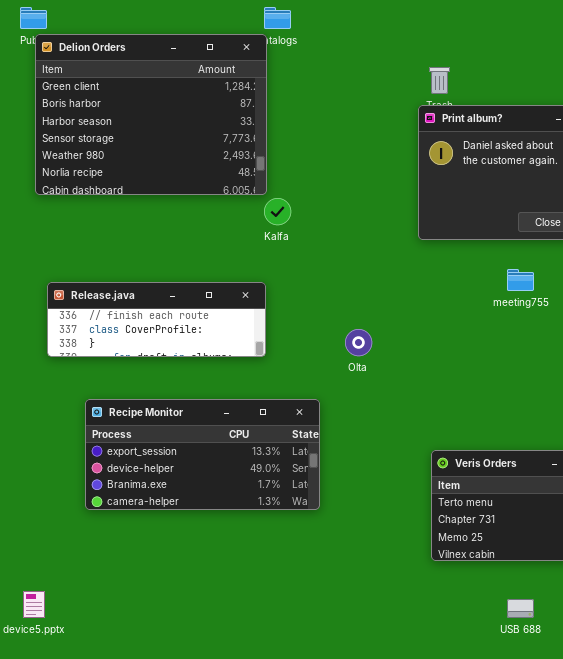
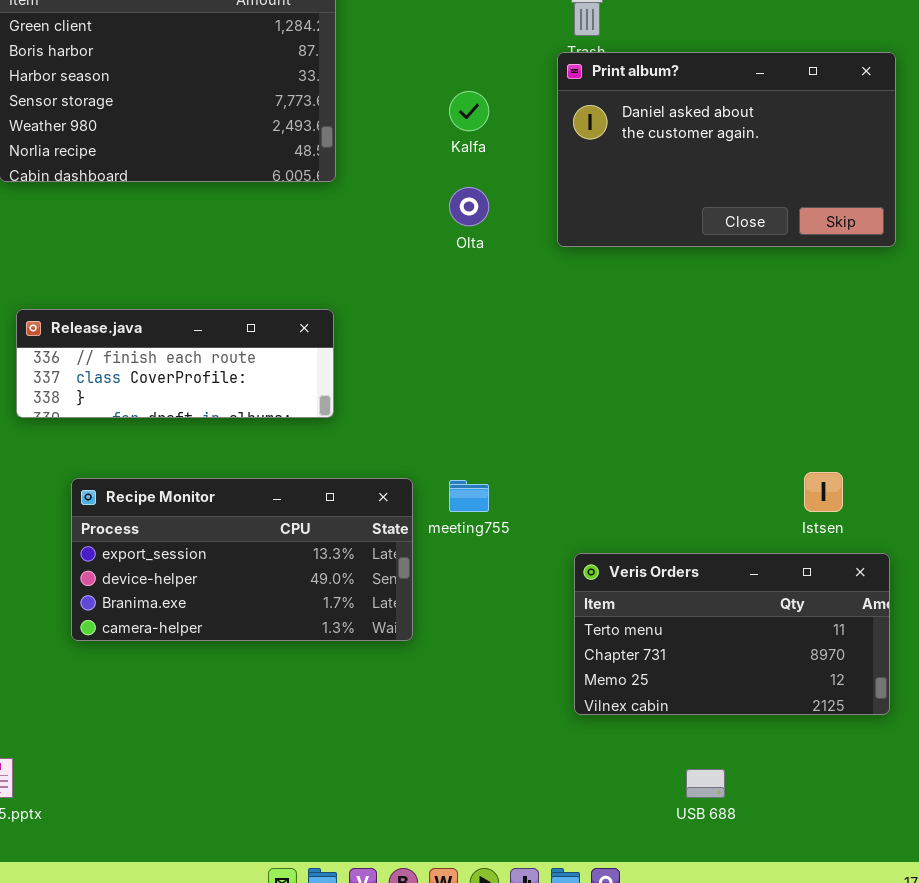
Kalfa: [264,198,291,225] -> [449,91,489,131], moved
meeting755: [507,269,534,291] -> [449,480,489,512], moved
Olta: [345,329,372,356] -> [449,187,489,226], moved

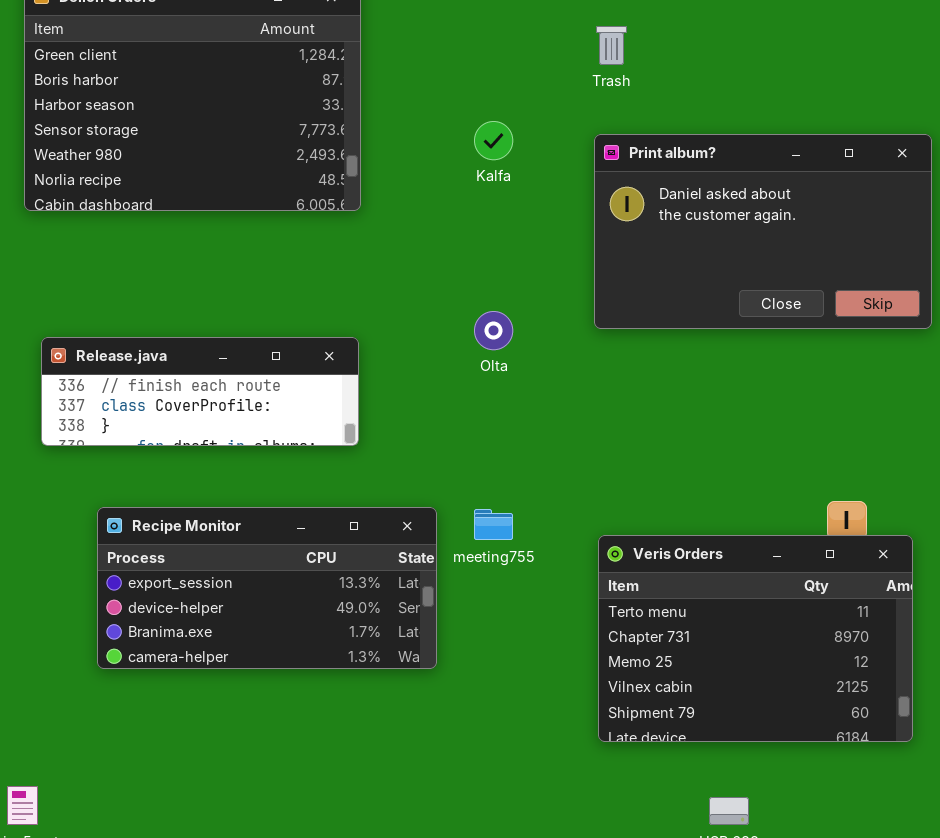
Print album?: [557,52,896,247] -> [594,134,932,329], moved
Olta: [449,187,489,226] -> [474,311,513,350], moved
Veris Orders: [574,553,890,715] -> [598,535,913,742], resized

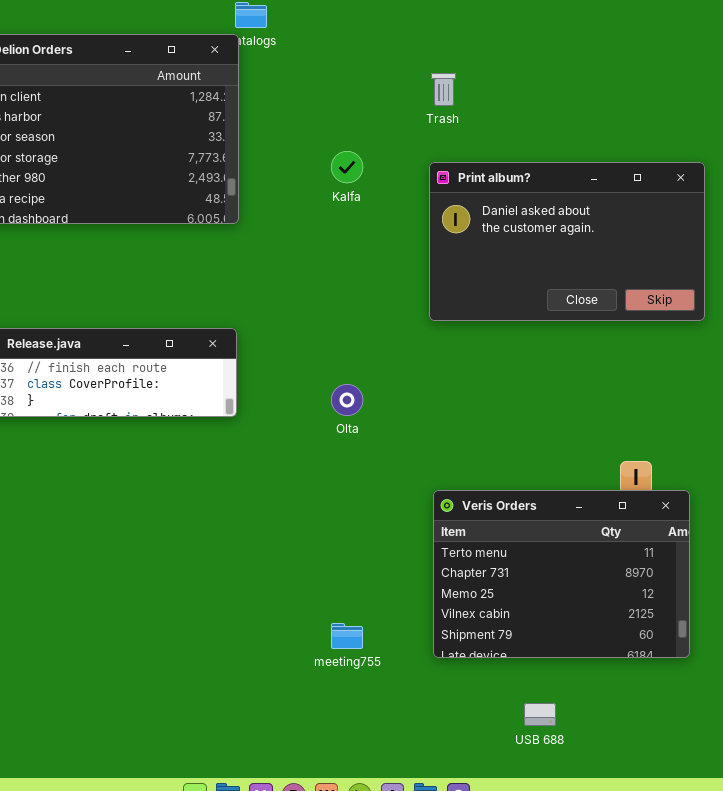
Olta: [474,311,513,350] -> [331,384,363,416], moved
Recipe Monitor: [97,507,437,669] -> none, closed
meeting755: [474,509,513,540] -> [331,623,363,649], moved

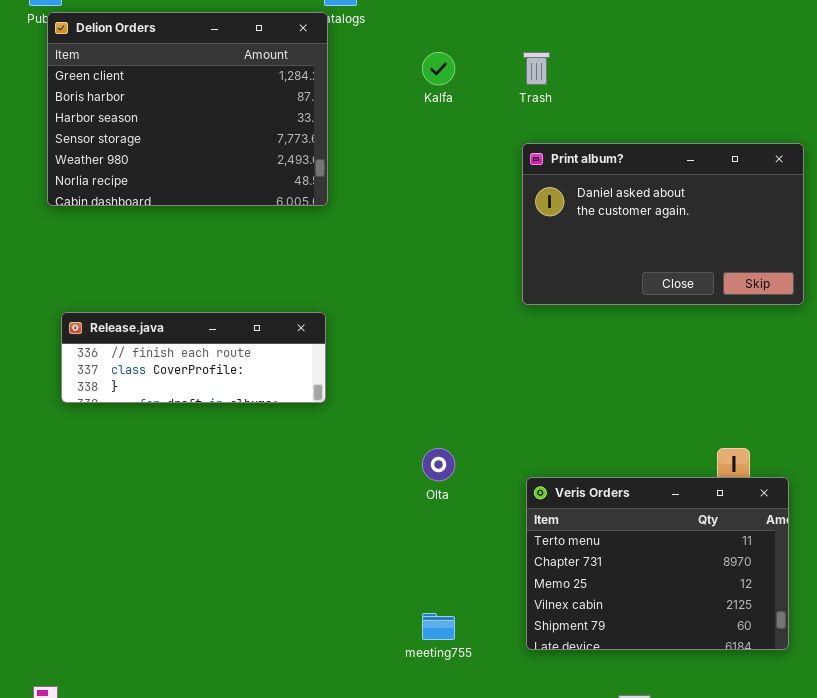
Kalfa: [331,151,363,183] -> [422,52,455,85], moved
Olta: [331,384,363,416] -> [422,448,455,481], moved

